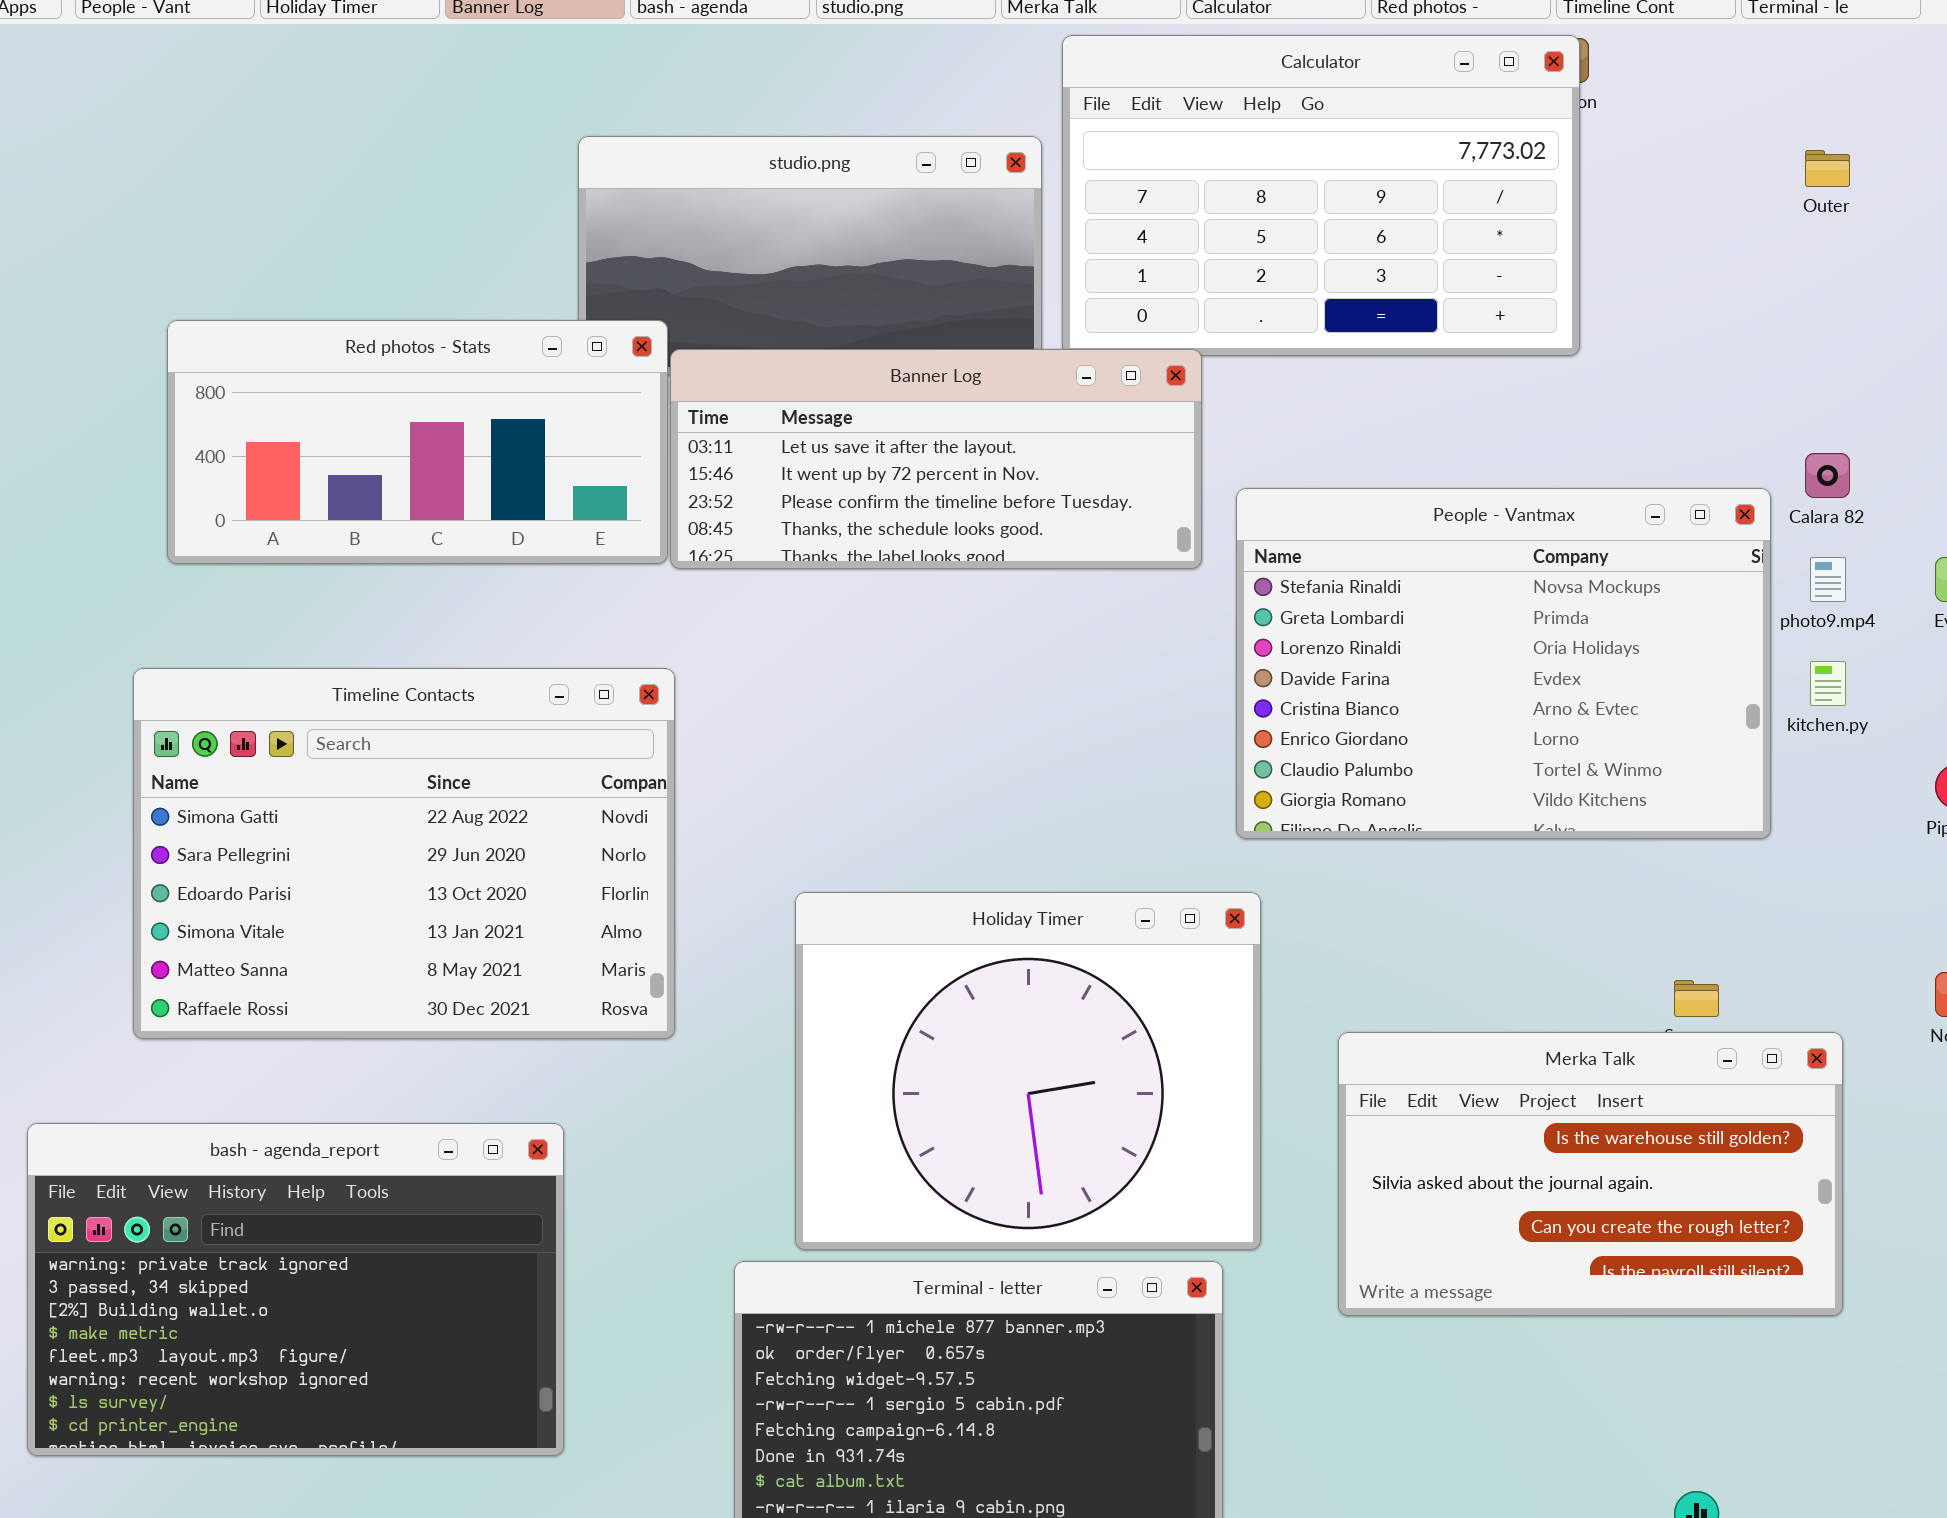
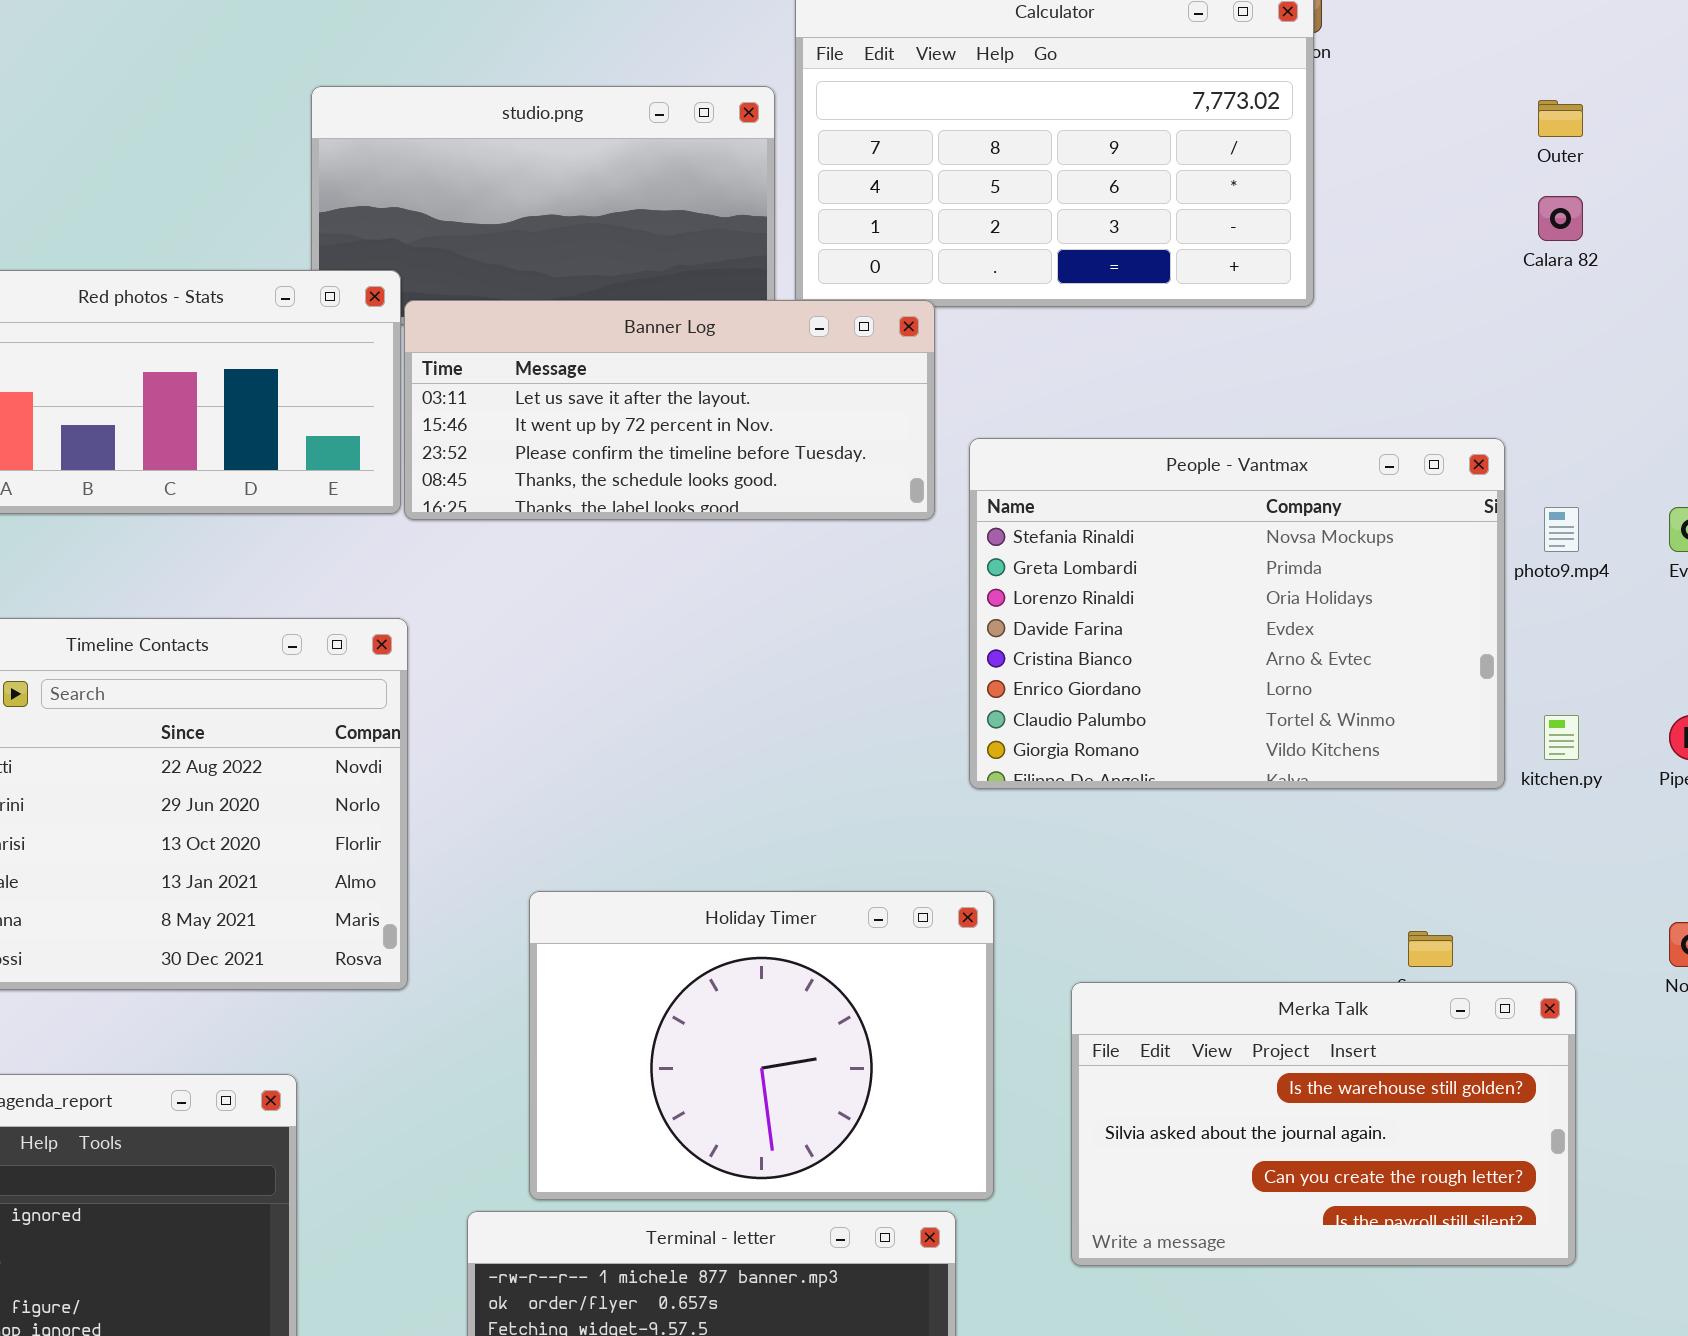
Calara 82: [1805,453,1850,498] -> [1538,196,1583,241], moved
kitchen.py: [1810,661,1846,706] -> [1544,715,1579,760], moved
Holiday Timer: [795,892,1261,1250] -> [529,891,994,1200], resized

